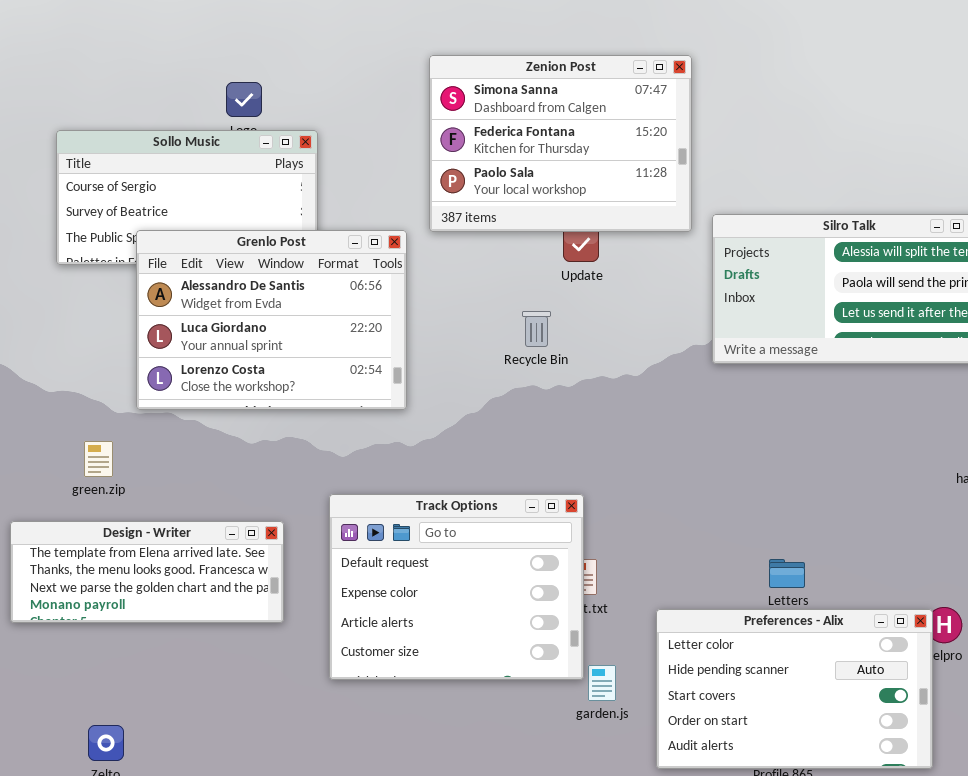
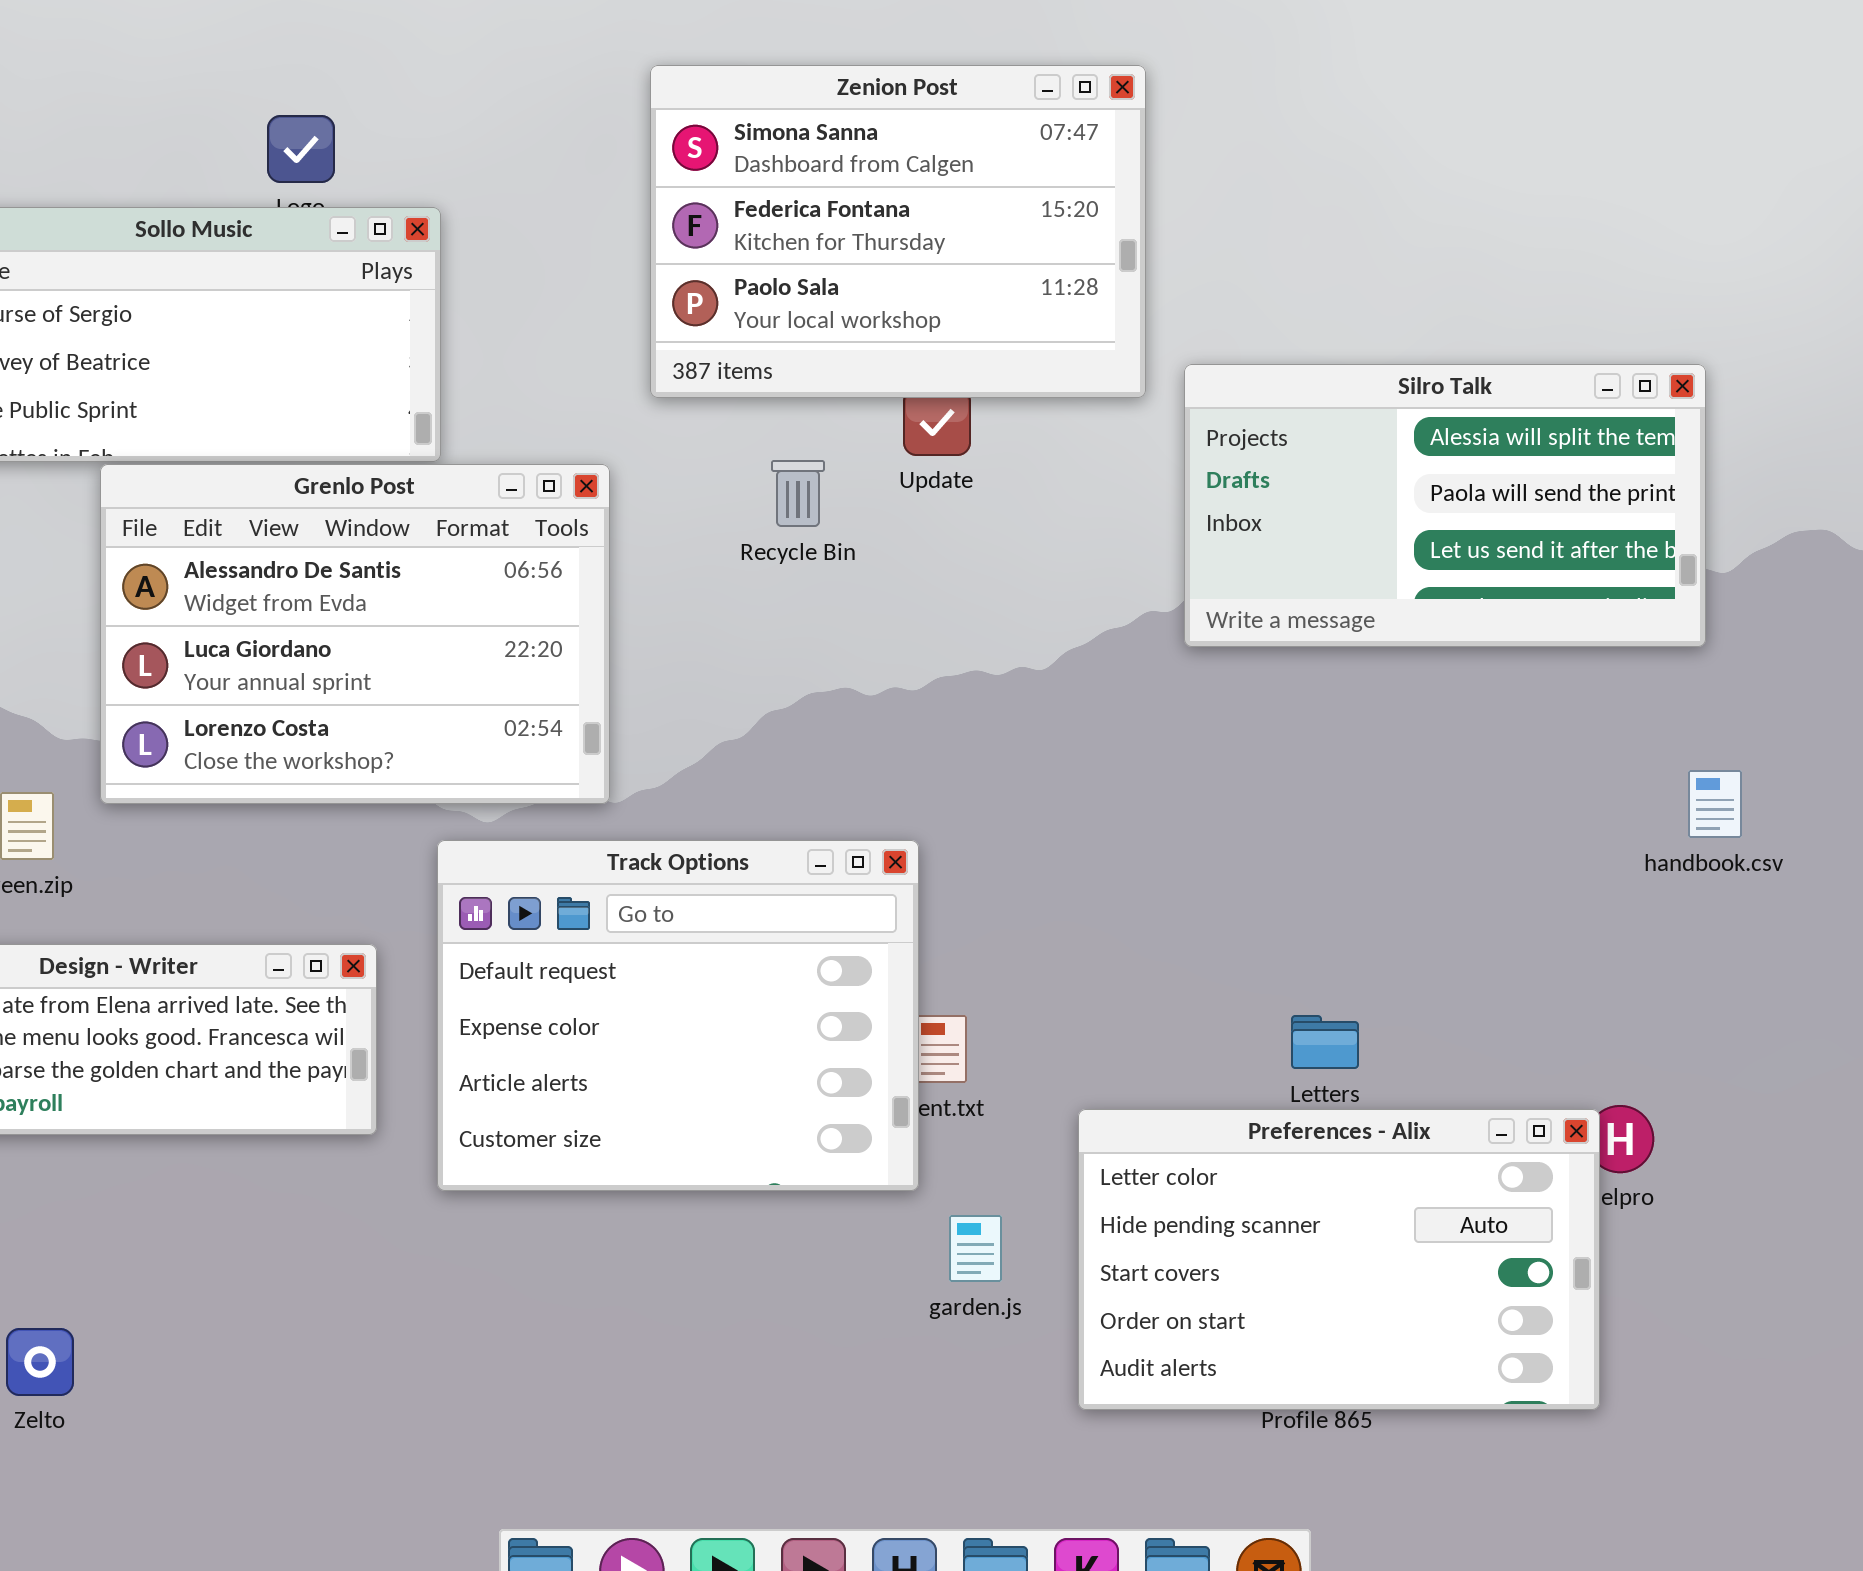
Grenlo Post: [136,230,407,410] -> [100,464,610,804], moved
Recycle Bin: [522,311,551,347] -> [771,460,825,527], moved
Track Options: [329,494,584,680] -> [437,840,919,1191], moved

